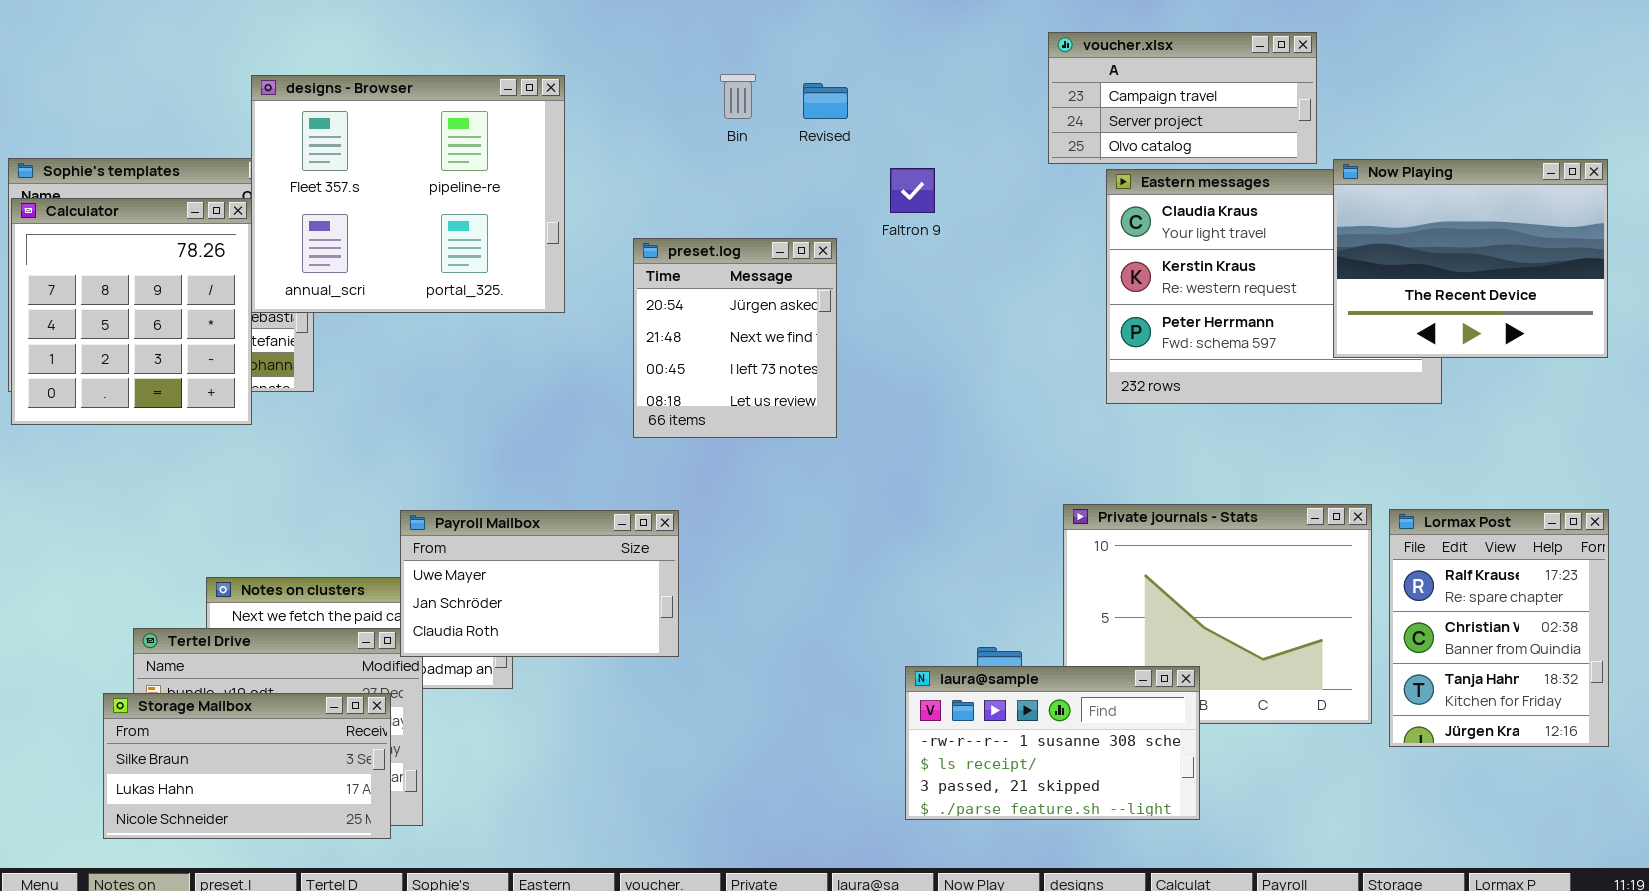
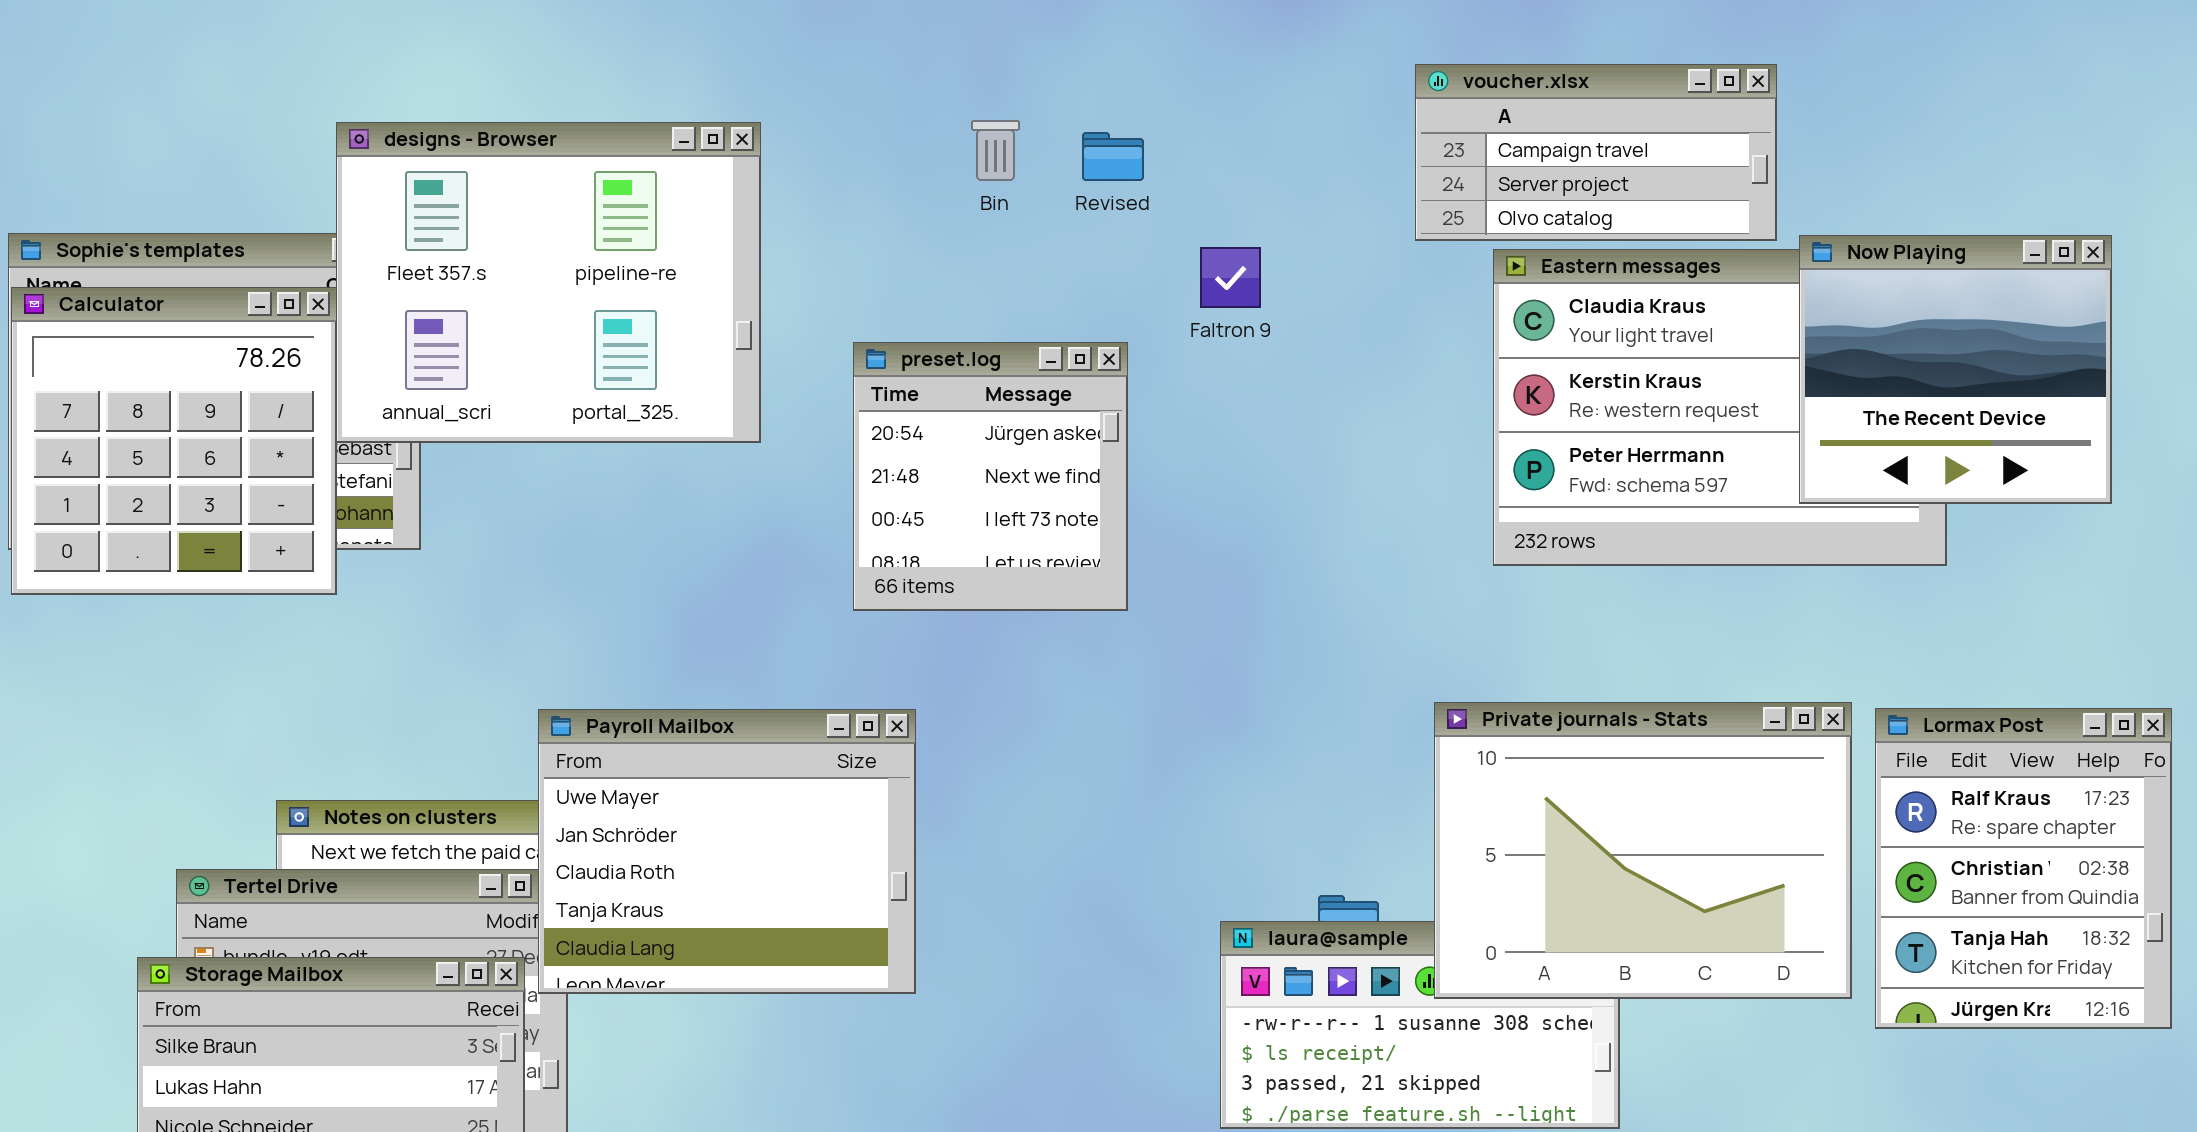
Now Playing: [1333,159,1608,358] -> [1799,235,2112,504], resized
Private journals - Stats: [1063,504,1372,724] -> [1434,702,1852,999], raised
Payroll Mailbox: [400,510,679,657] -> [538,709,916,994], resized

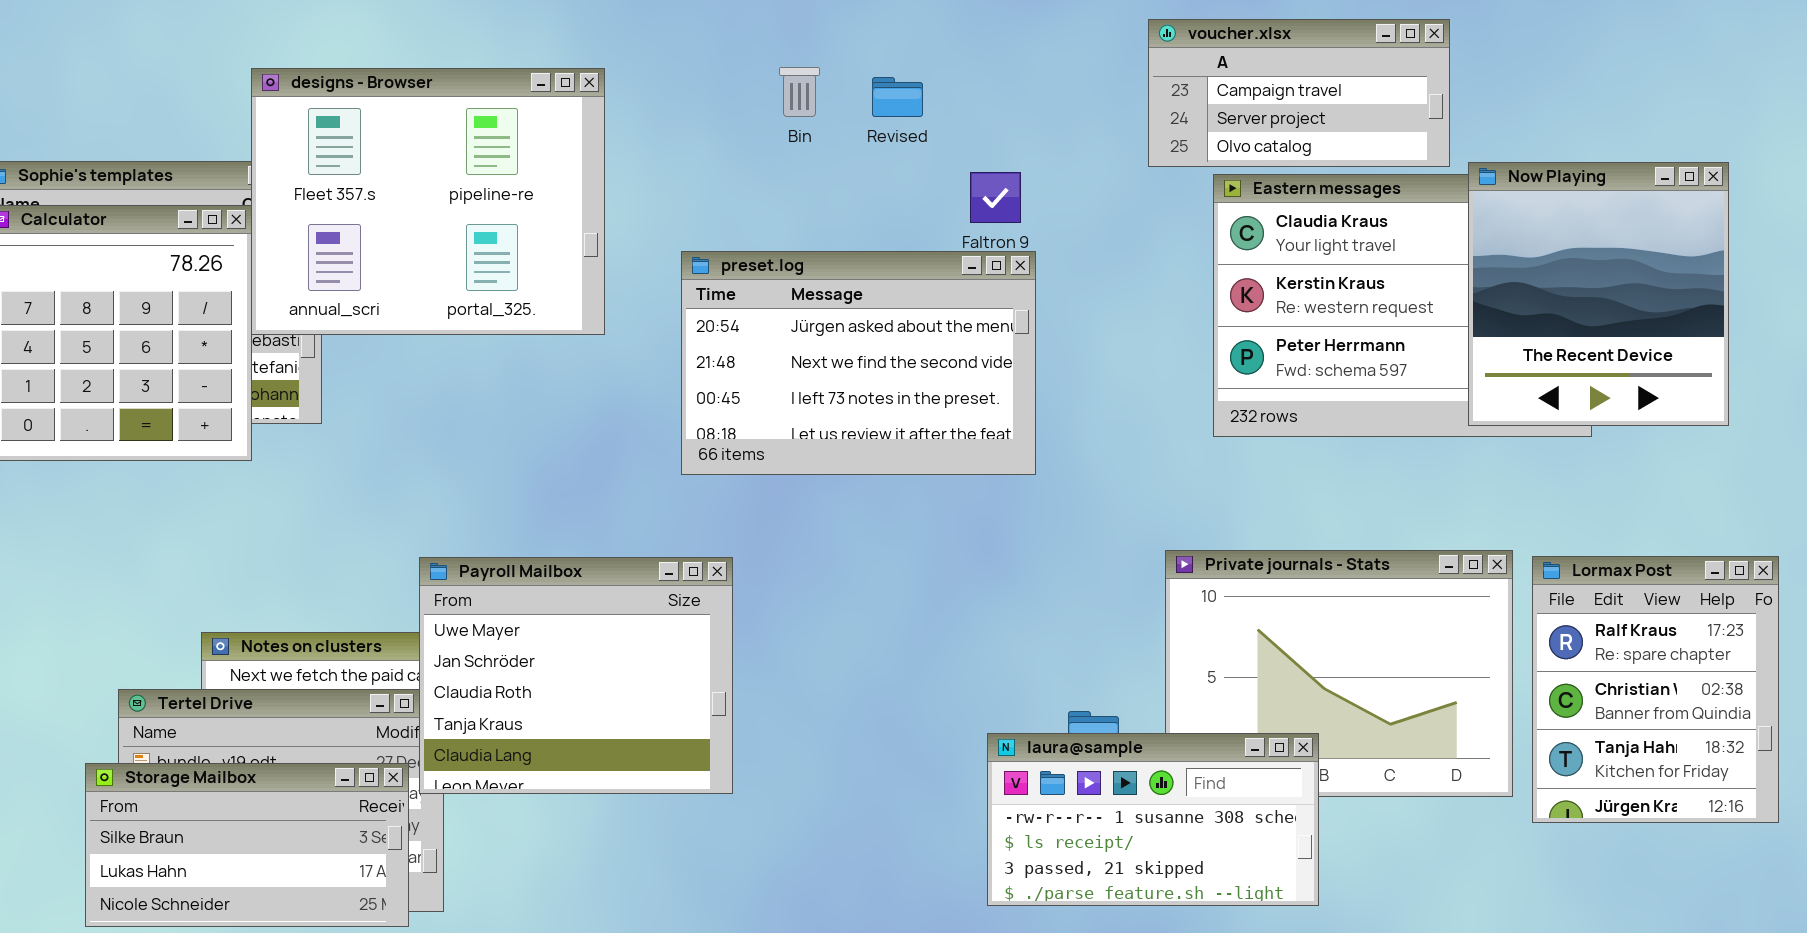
Now Playing: [1799,235,2112,504] -> [1468,162,1729,426], resized
preset.log: [853,342,1128,611] -> [681,251,1036,475], resized
laura@sample: [1220,921,1620,1129] -> [987,733,1319,906], raised

